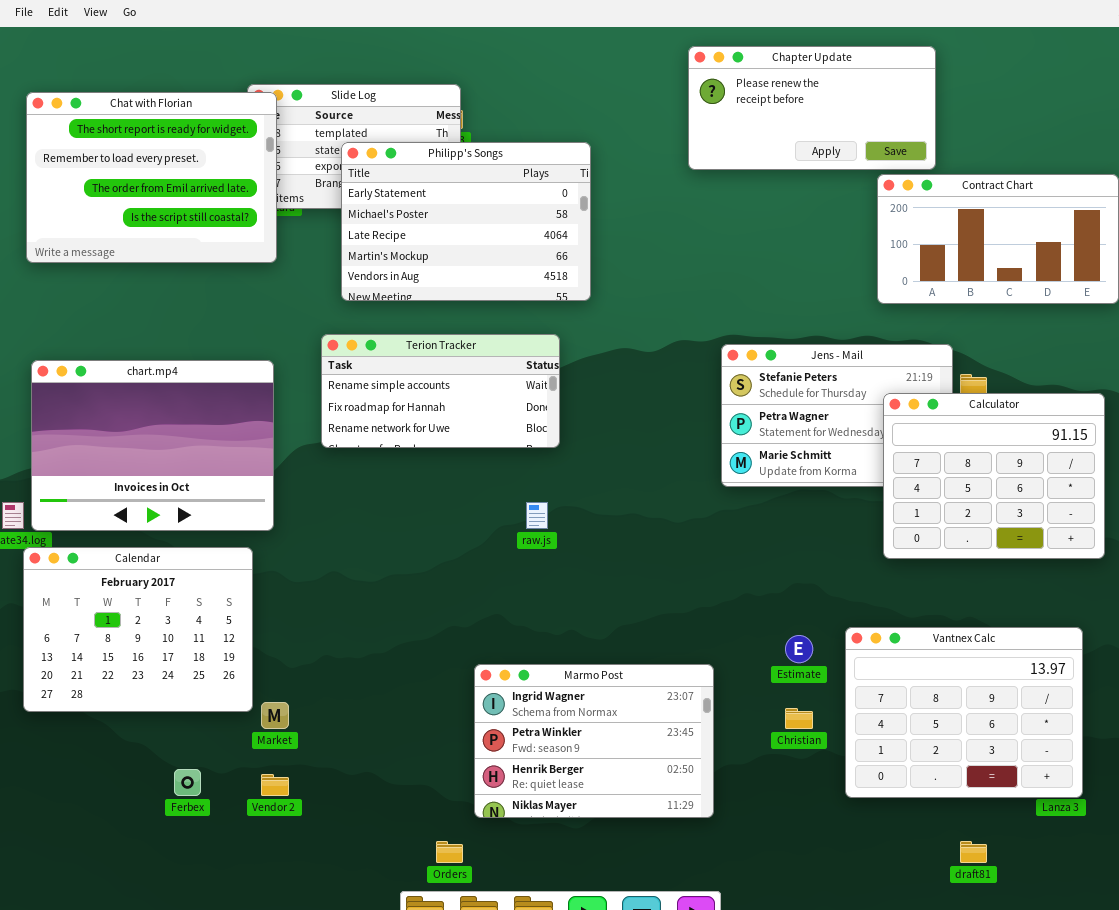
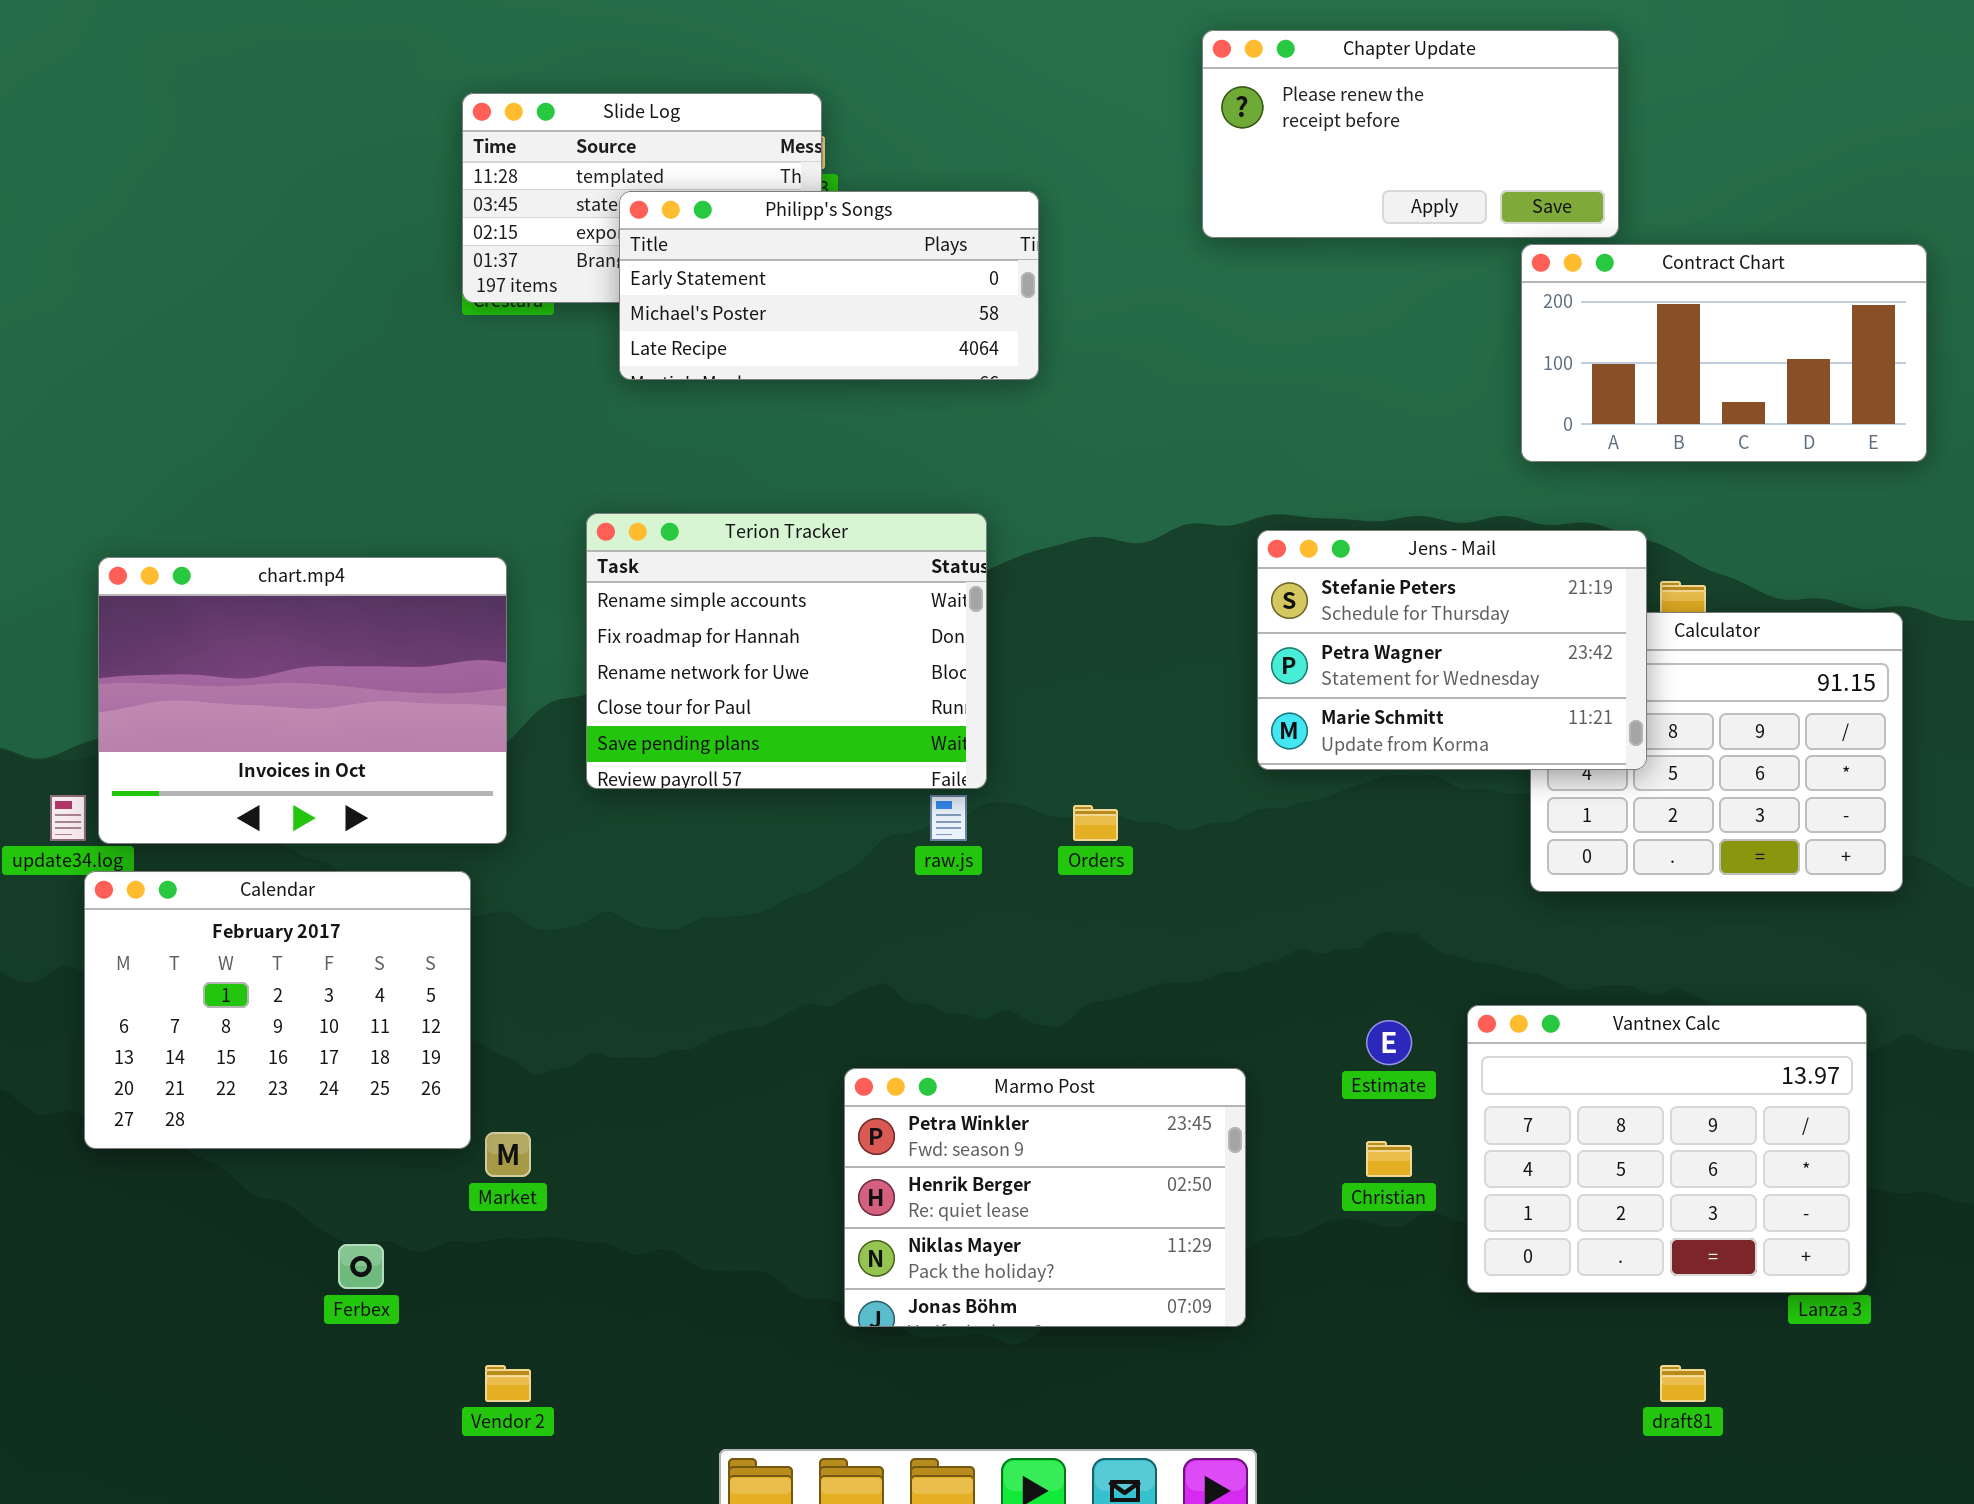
Chat with Florian: [26,92,277,263] -> none, closed
Philipp's Songs: [341,142,591,301] -> [619,191,1039,380], resized
Terion Tracker: [321,334,560,448] -> [586,513,987,789], resized
Jens - Mail: [721,344,953,487] -> [1257,530,1647,770], raised
Marmo Post: [474,664,714,818] -> [844,1068,1246,1327], scrolled down 1 row
Vendor 2: [261,774,289,796] -> [485,1365,531,1402], moved
Orders: [436,841,463,863] -> [1073,805,1118,841], moved

